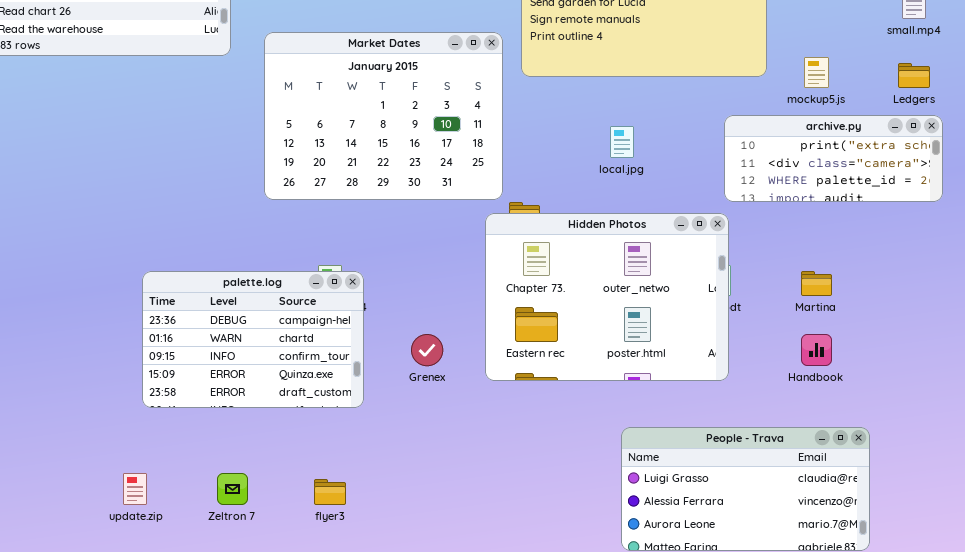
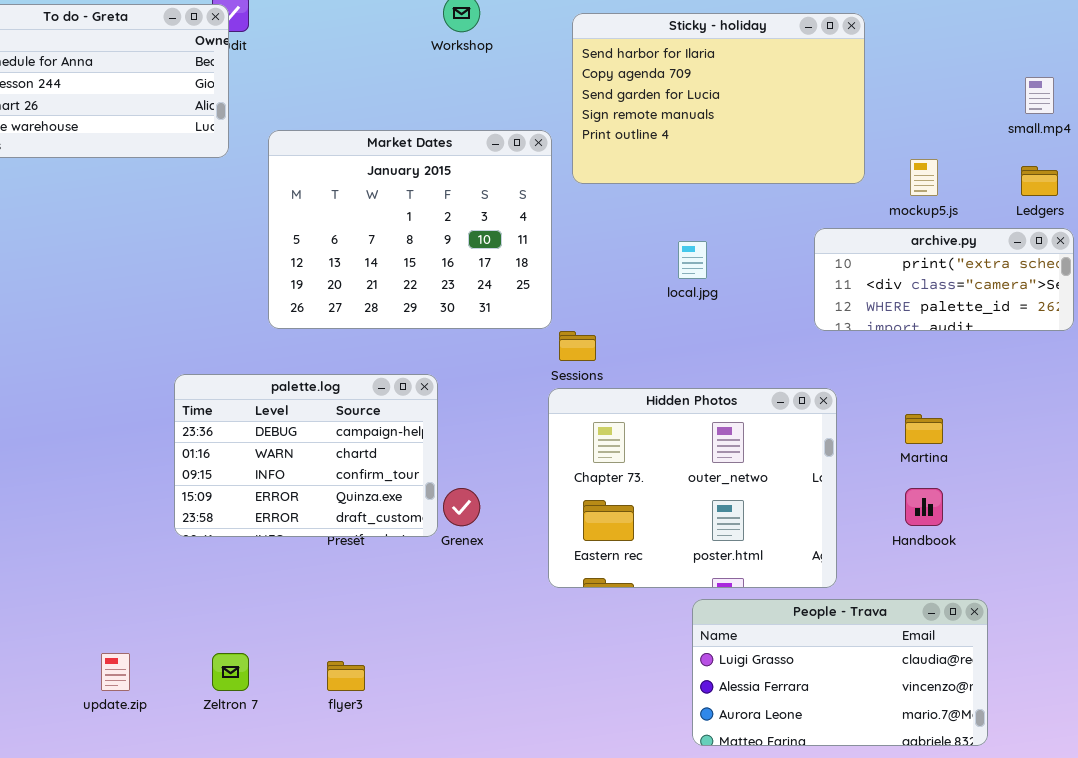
Hidden Photos: [485,213,729,381] -> [548,388,837,588], moved
palette.log: [142,271,364,408] -> [174,374,438,537], moved

